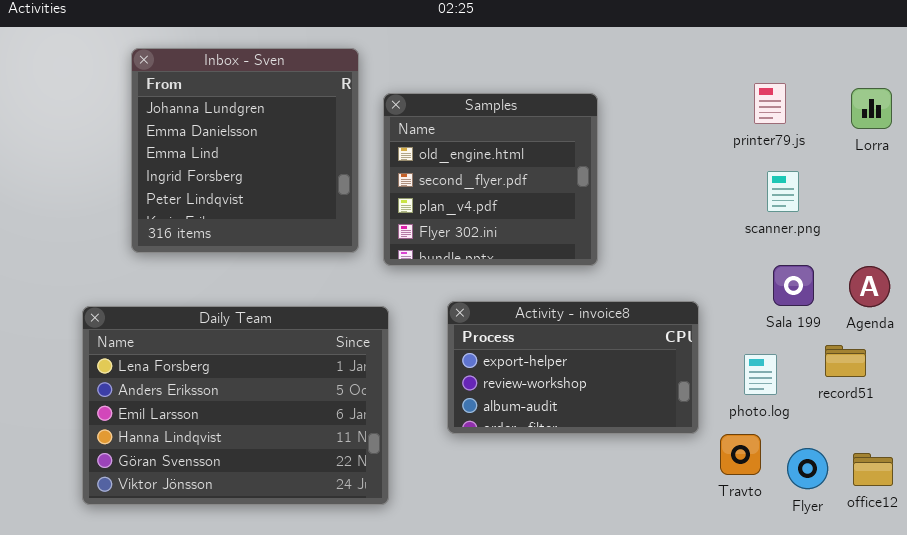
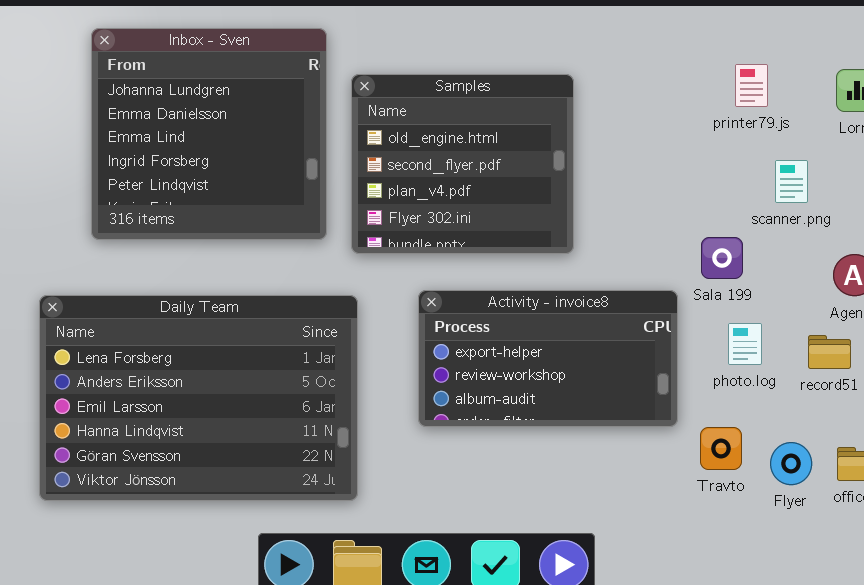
scanner.png: [767,171,799,212] -> [775,160,808,203], moved
Sala 199: [773,265,814,306] -> [701,237,743,279], moved
photo.log: [744,354,777,395] -> [728,323,762,365], moved

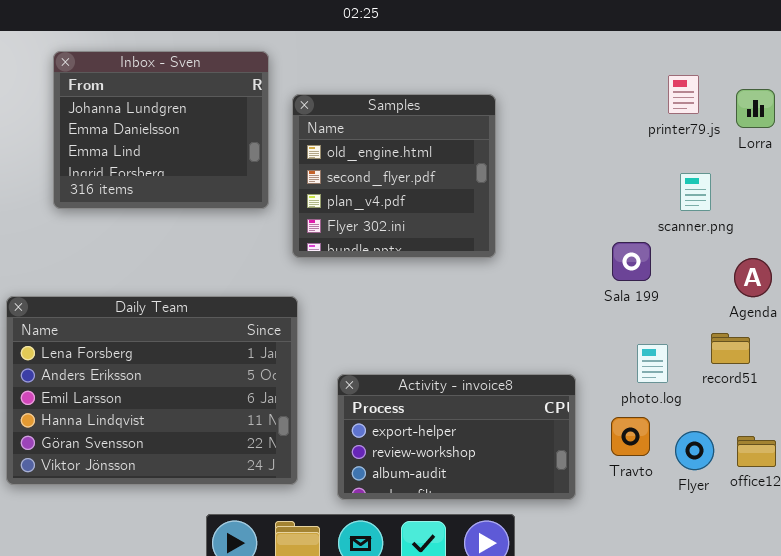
Inbox - Sven: [91,28,327,240] -> [53,51,269,209], resized
printer79.js: [735,64,768,107] -> [668,75,699,114], moved
Activity - invoice8: [418,290,678,427] -> [337,374,576,500], moved
photo.log: [728,323,762,365] -> [637,344,668,383], moved

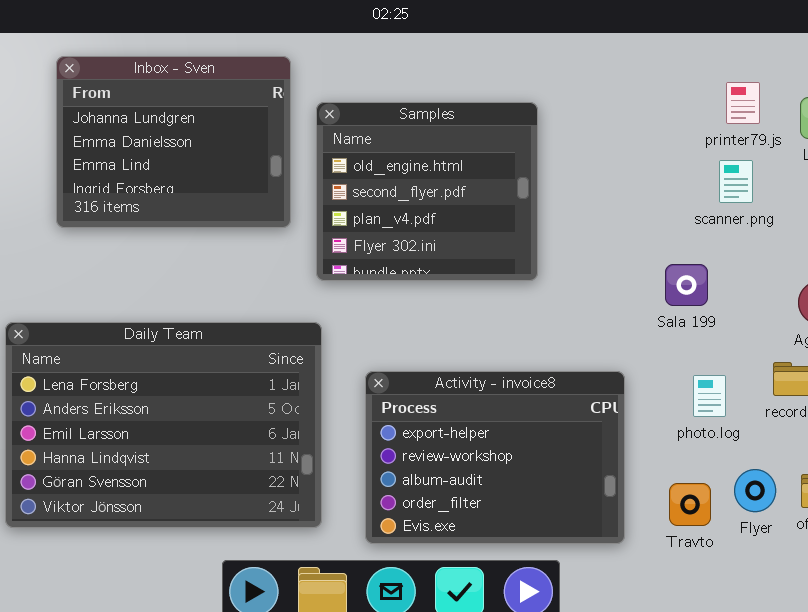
scanner.png: [680,173,711,211] -> [719,160,753,203], moved
Activity - invoice8: [337,374,576,500] -> [365,371,625,544], resized
Travto: [611,417,650,456] -> [669,483,711,526], moved

